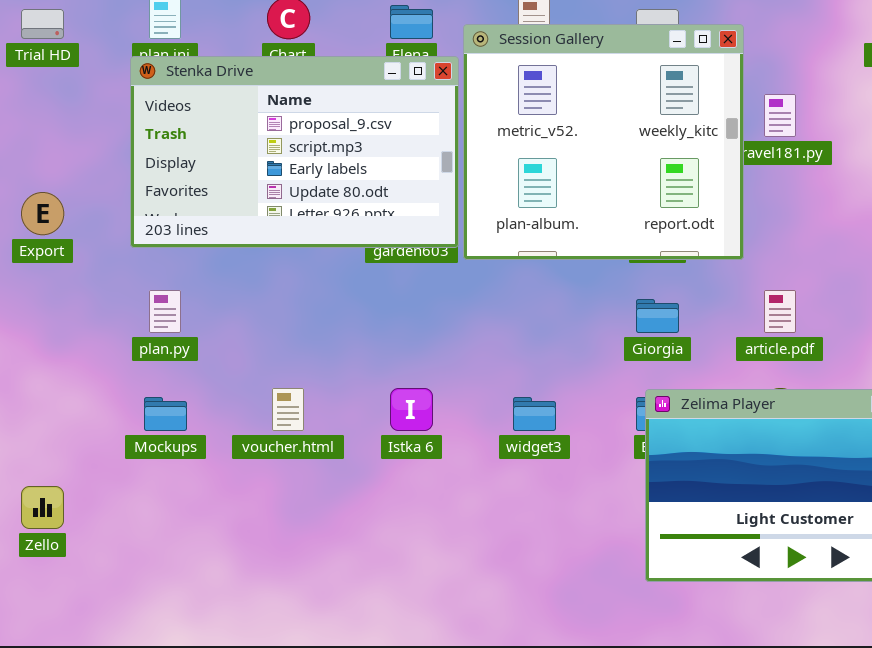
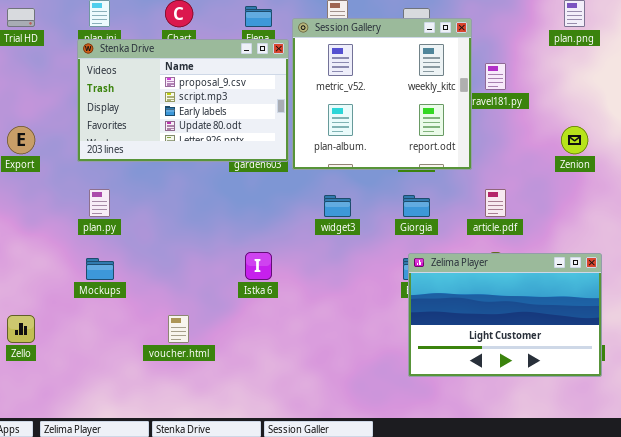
voucher.html: [272,388,304,431] -> [168,315,189,343], moved
widget3: [513,397,556,431] -> [324,195,351,217], moved

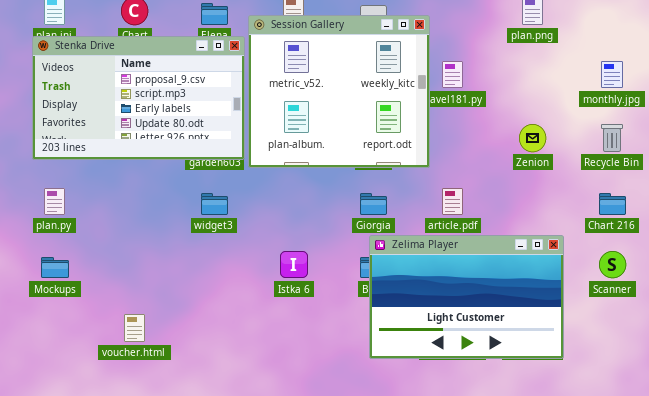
widget3: [324,195,351,217] -> [201,193,228,215], moved
Istka 6: [245,252,272,280] -> [280,251,308,278], moved
Zelima Player: [408,253,602,377] -> [369,235,564,359], moved

